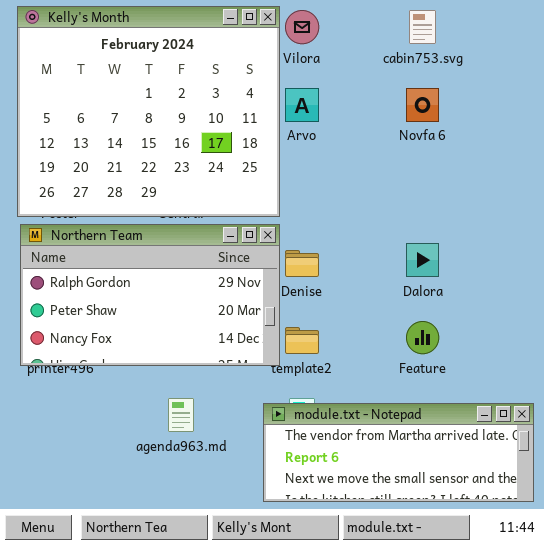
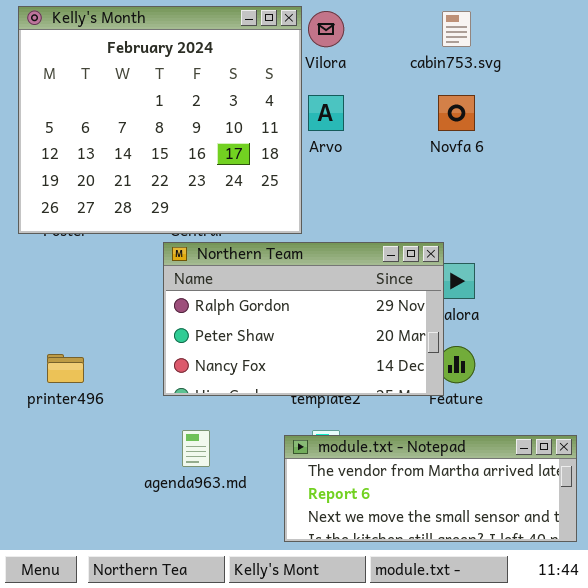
Northern Team: [20,224,280,366] -> [163,242,444,396], moved

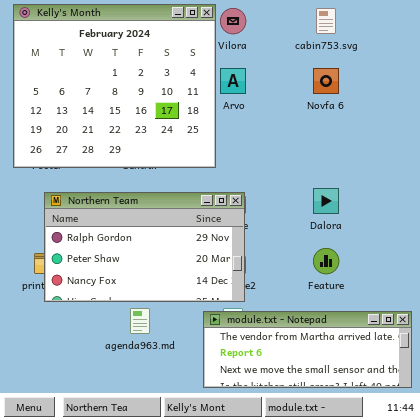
Northern Team: [163,242,444,396] -> [44,192,245,302], moved

